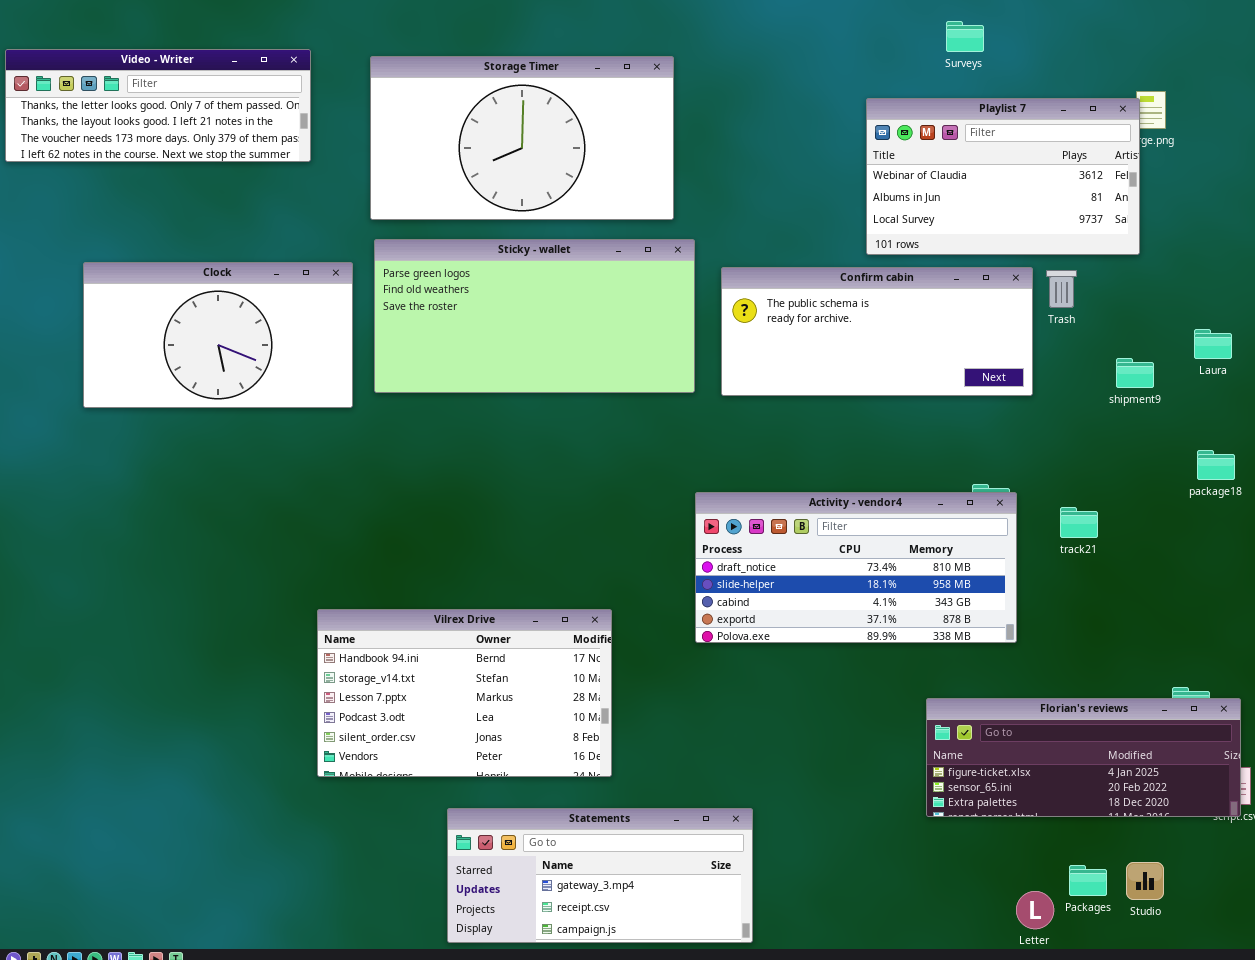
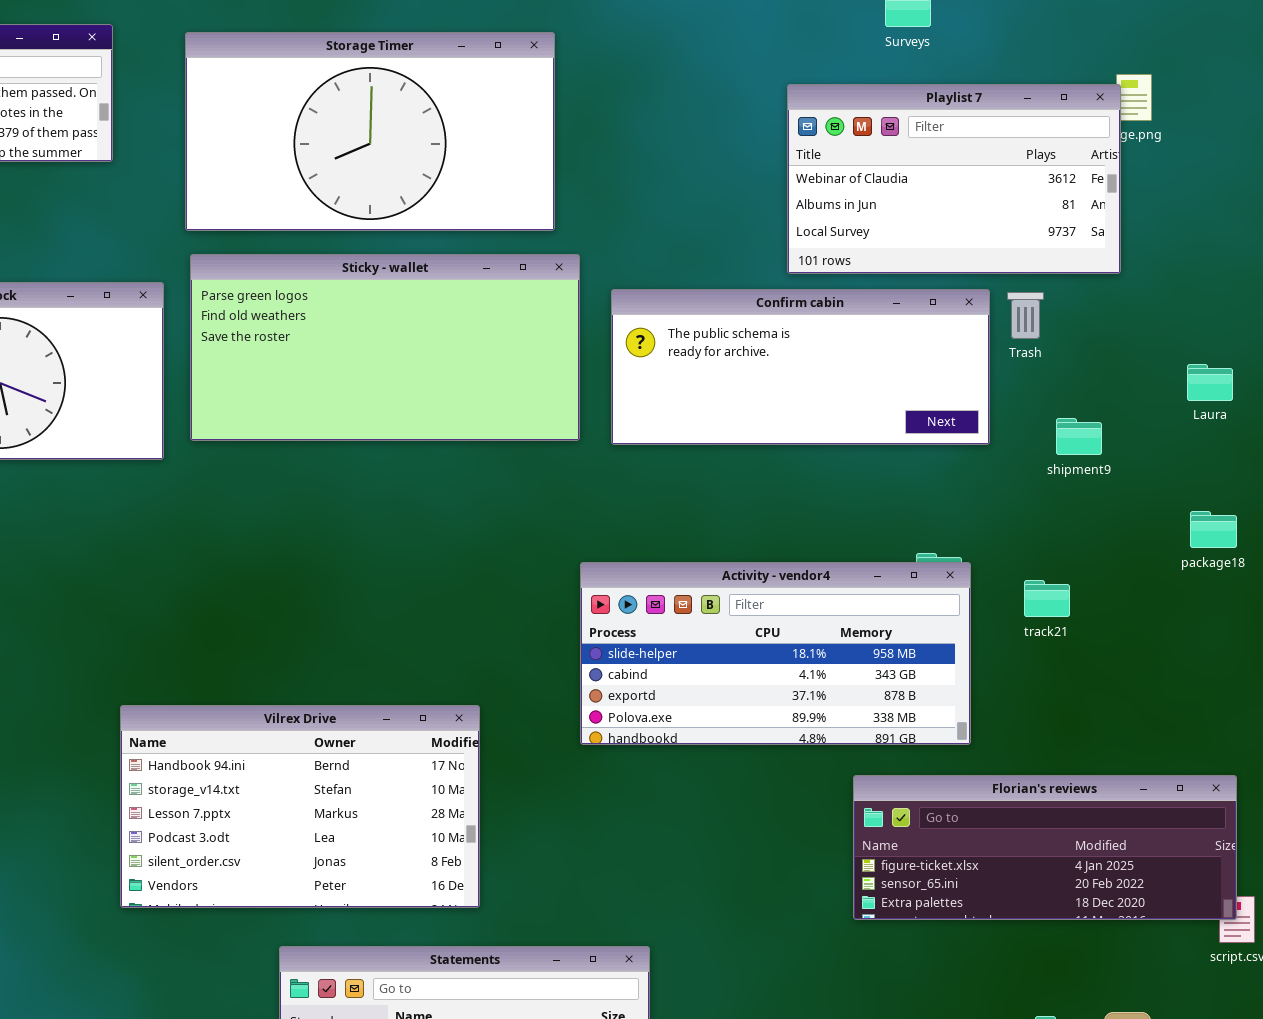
shipment9: [1116,358,1154,388] -> [1056,418,1102,455], moved
Activity - vendor4: [695,492,1017,643] -> [580,562,971,745], scrolled down 1 row
Florian's reviews: [926,698,1241,817] -> [853,775,1237,920], moved

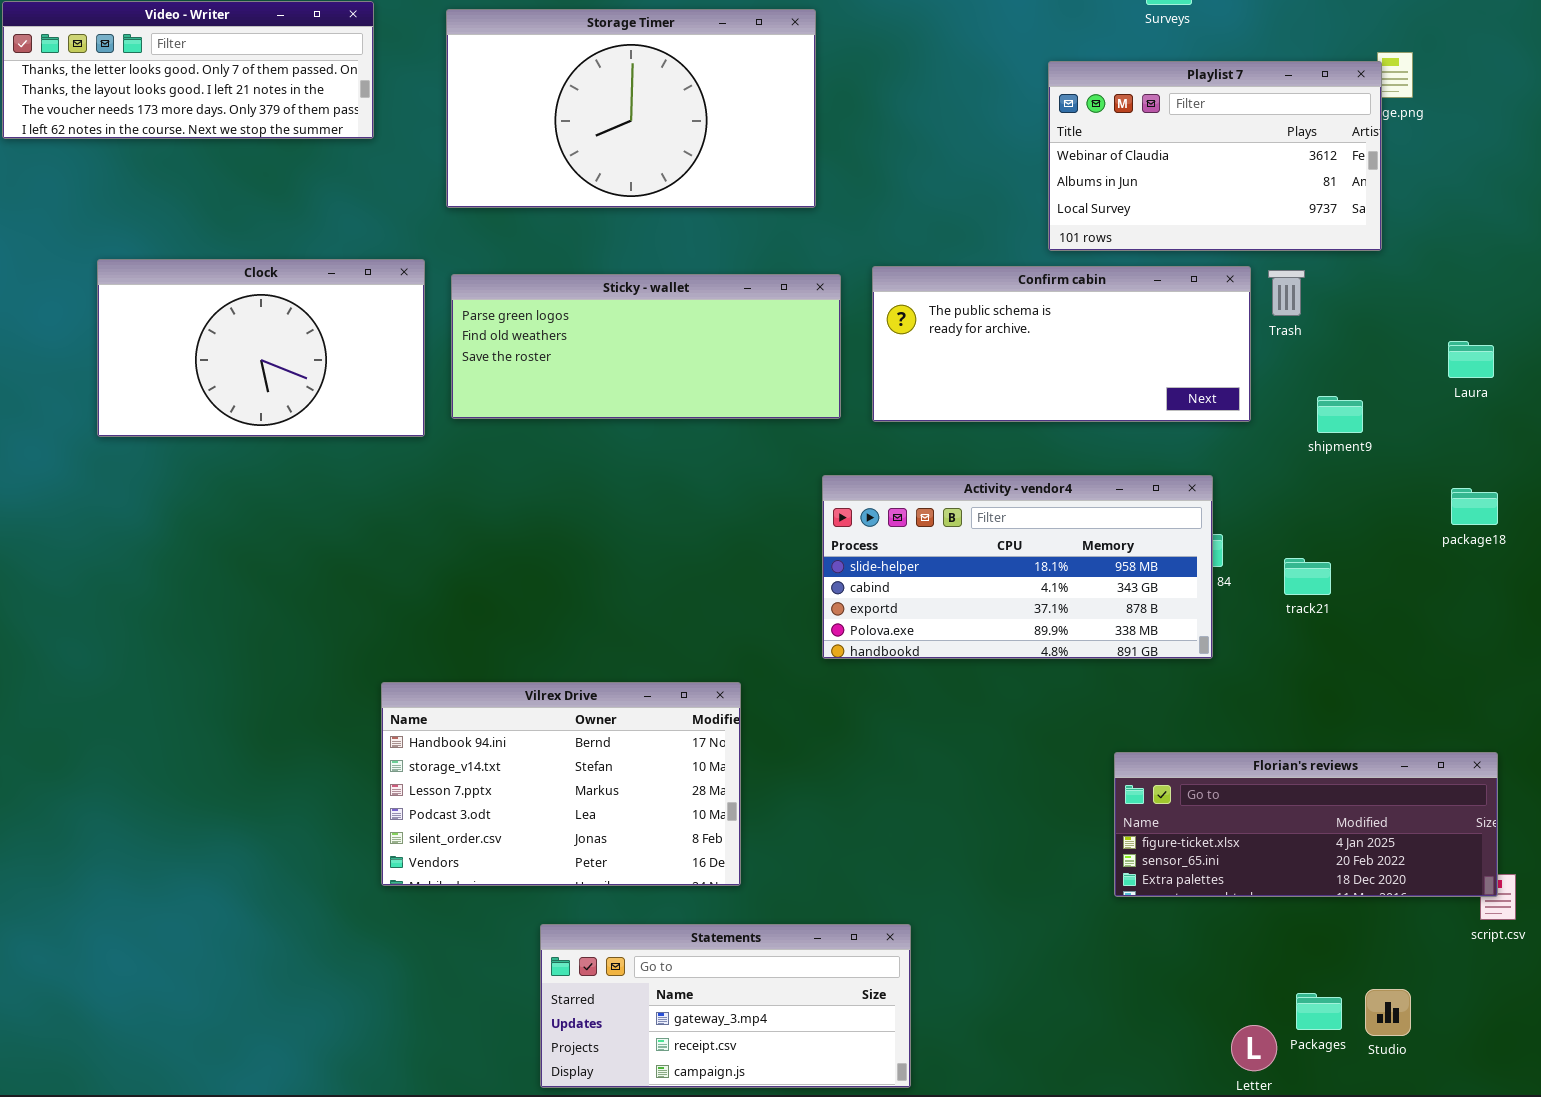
Sticky - wallet: [190,254,580,441] -> [451,274,841,419], resized
Activity - vendor4: [580,562,971,745] -> [822,475,1213,659], moved

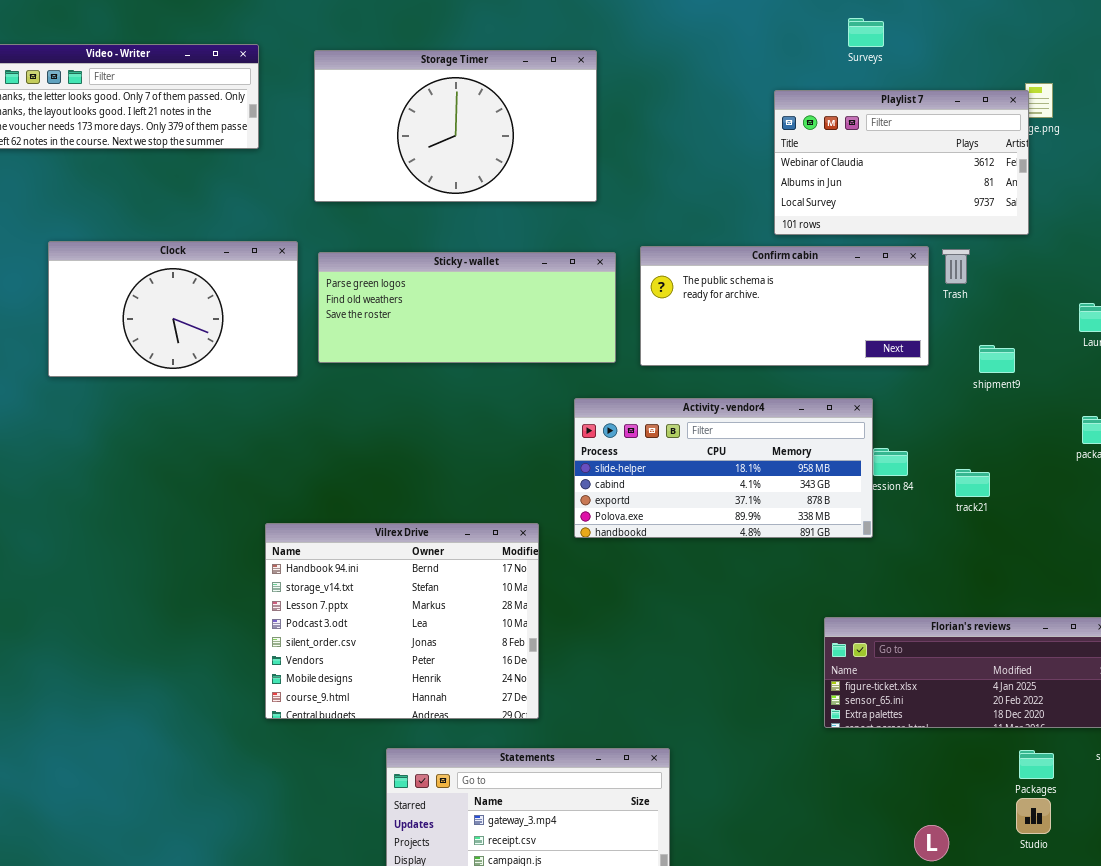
Activity - vendor4: [822,475,1213,659] -> [574,398,873,538], moved
Vilrex Drive: [381,682,741,886] -> [265,523,539,719], resized
Packages: [1296,993,1342,1030] -> [1019,750,1054,779], moved

